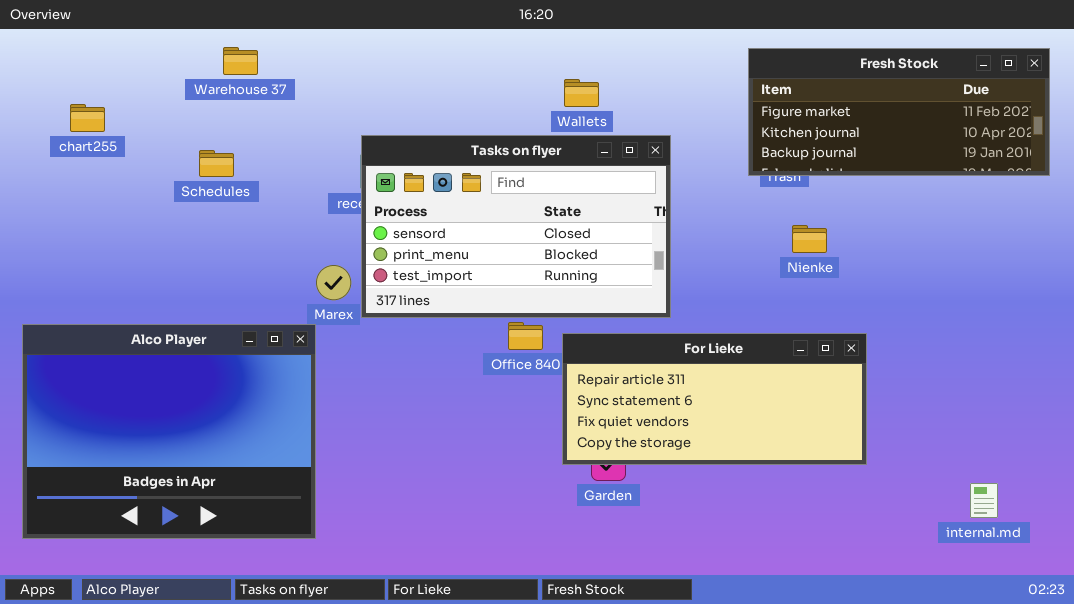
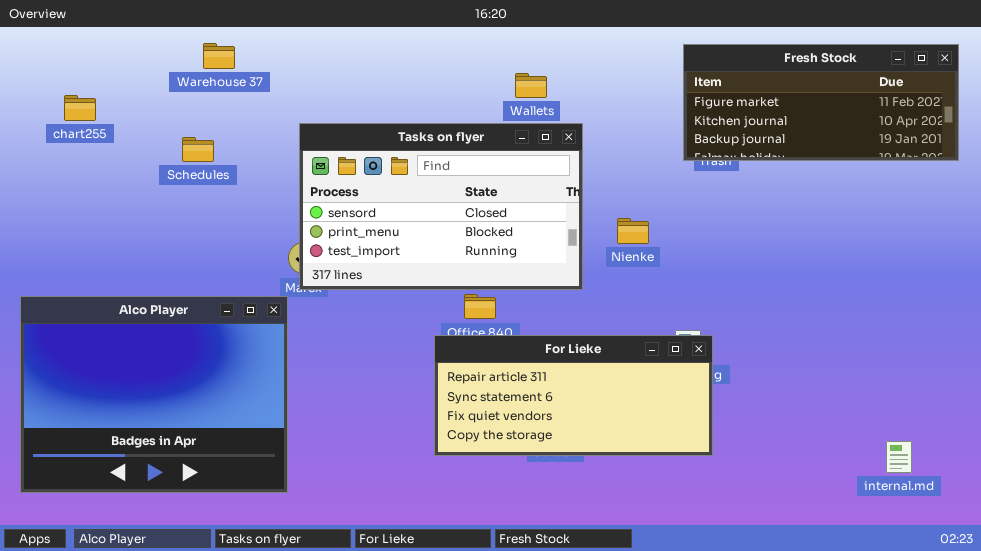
Tasks on flyer: [361,135,671,318] -> [299,123,583,290], moved
Nienke: [792,225,827,253] -> [617,218,649,244], moved
For Lieke: [562,333,867,465] -> [434,335,713,456], moved

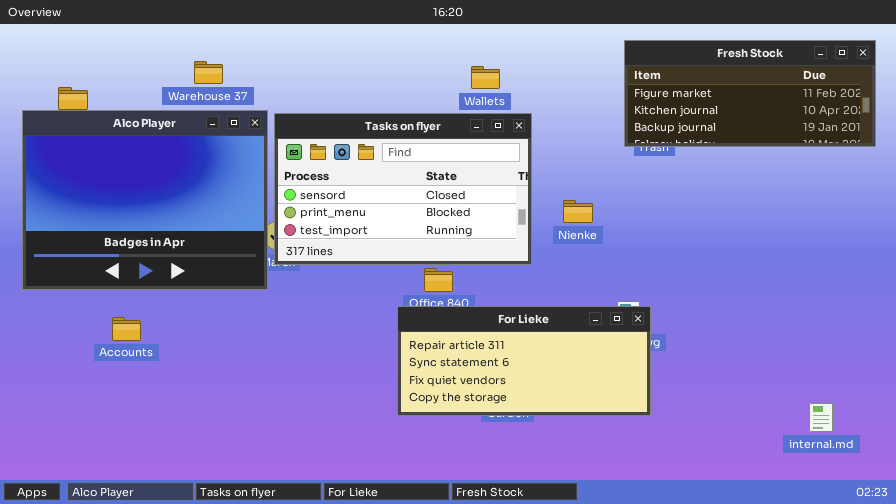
Warehouse 37: [203,43,235,69] -> [194,61,223,84], moved
Alco Player: [20,296,288,493] -> [22,110,268,290], moved

